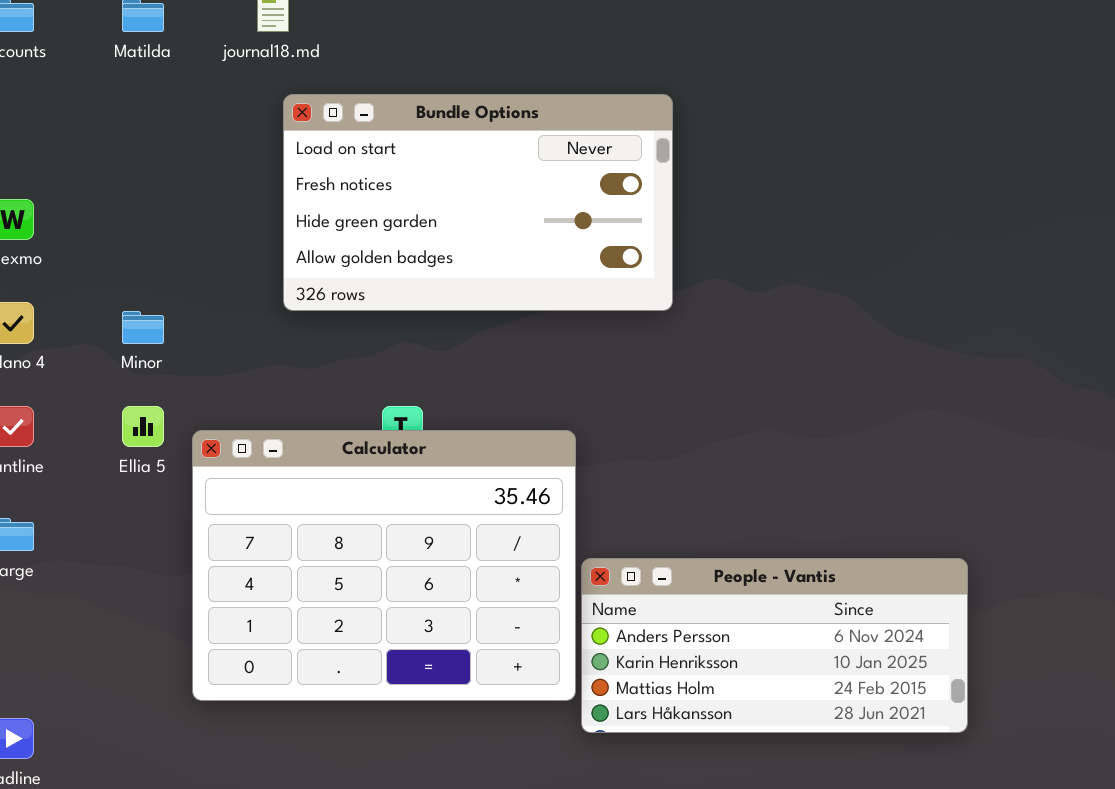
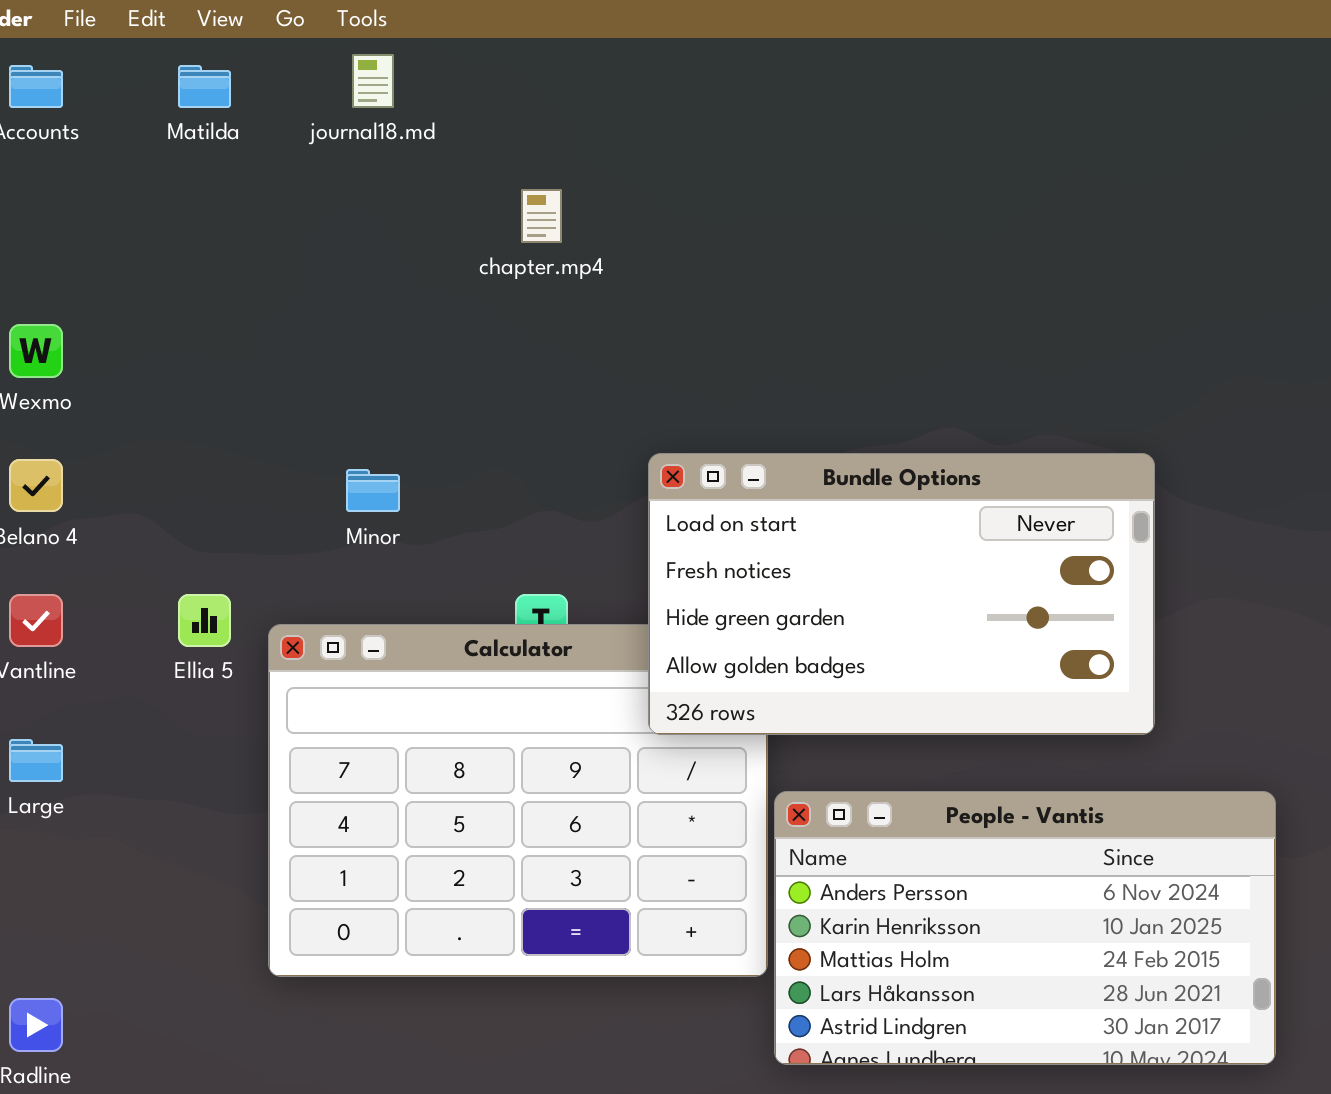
Bundle Options: [283,94,673,311] -> [648,453,1155,735], moved
Minor: [122,311,164,344] -> [346,469,400,512], moved
People - Vantis: [581,558,968,733] -> [774,791,1276,1065], resized

